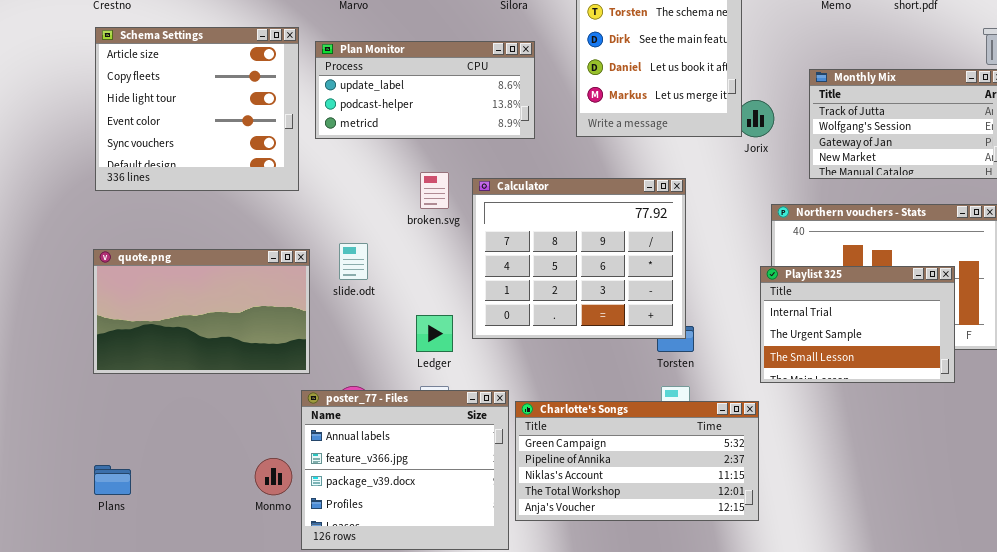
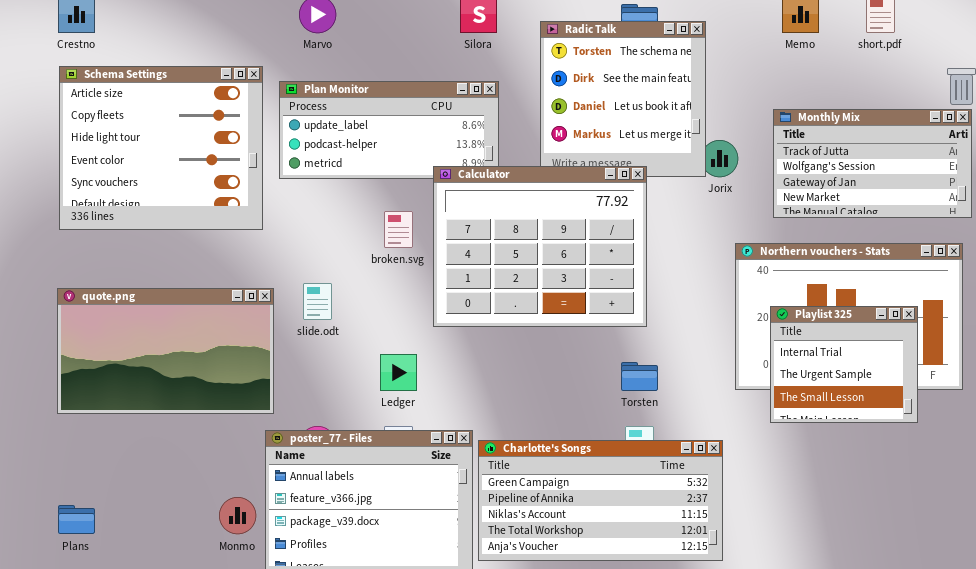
Calculator: [472,178,686,339] -> [433,166,647,327], moved
Playlist 325: [760,266,955,383] -> [770,306,918,423], resized

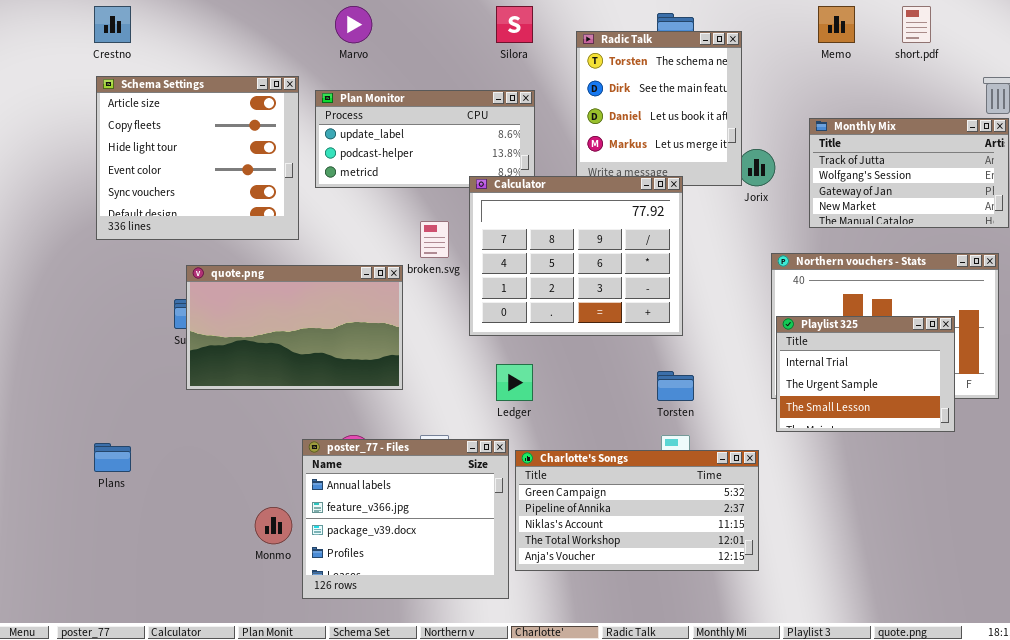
quote.png: [57,288,274,414] -> [186,265,403,390], moved
Playlist 325: [770,306,918,423] -> [776,316,955,432], resized
Ledger: [380,354,417,391] -> [496,364,533,401], moved
Plans: [58,505,95,534] -> [94,443,131,472], moved

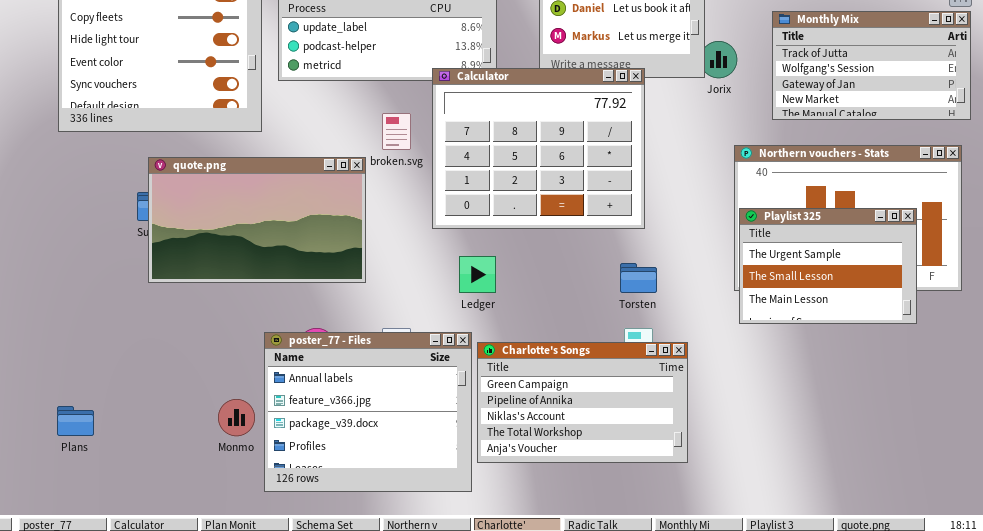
Playlist 325: [776,316,955,432] -> [739,208,917,324], scrolled down 1 row
Plans: [94,443,131,472] -> [57,406,94,436], moved
Charlotte's Songs: [515,450,759,571] -> [477,342,688,463], resized

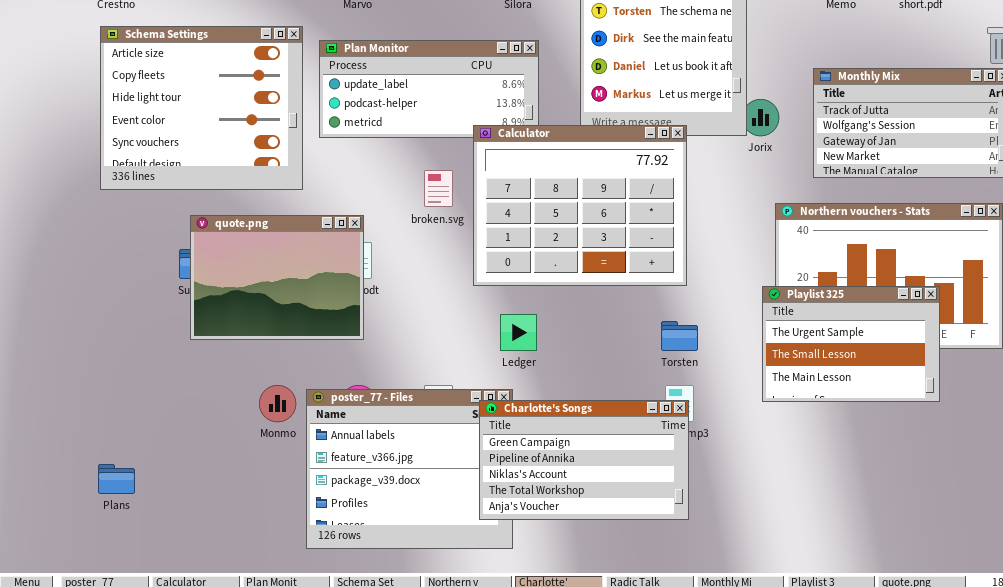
quote.png: [148,157,366,283] -> [190,215,364,340], resized
Playlist 325: [739,208,917,324] -> [762,286,940,402], moved
Charlotte's Songs: [477,342,688,463] -> [479,400,689,520], moved
Monmo: [218,399,255,436] -> [259,385,296,422], moved

